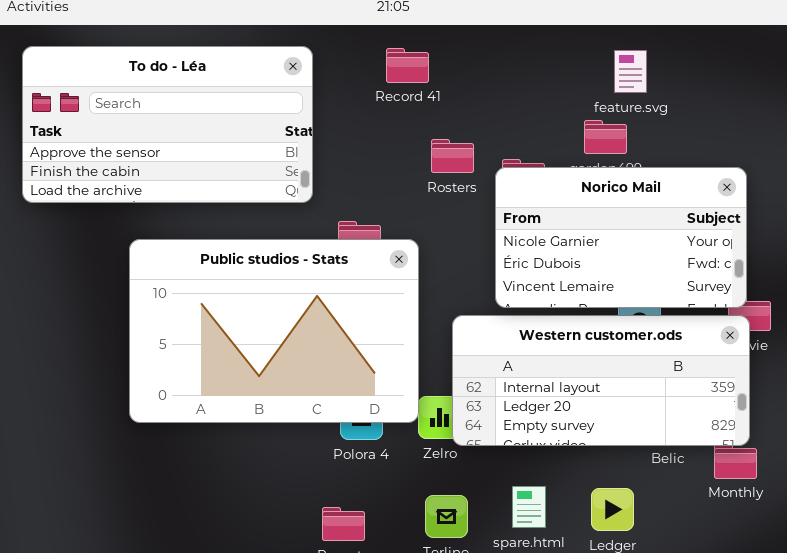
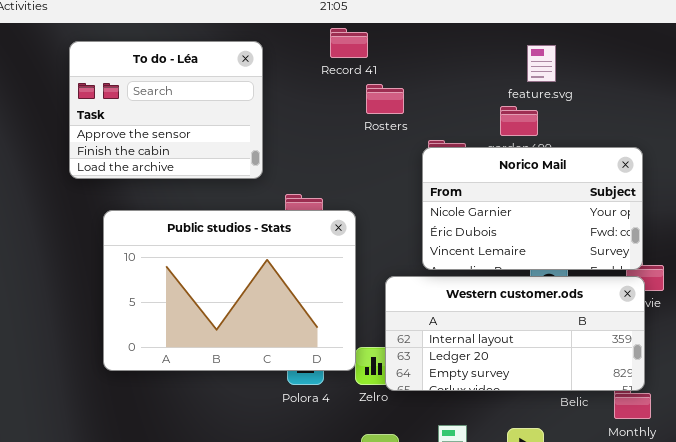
To do - Léa: [22,46,313,203] -> [69,41,263,179], resized
Record 41: [386,48,429,83] -> [330,28,368,58], moved
Rosters: [431,139,474,173] -> [366,84,404,114], moved

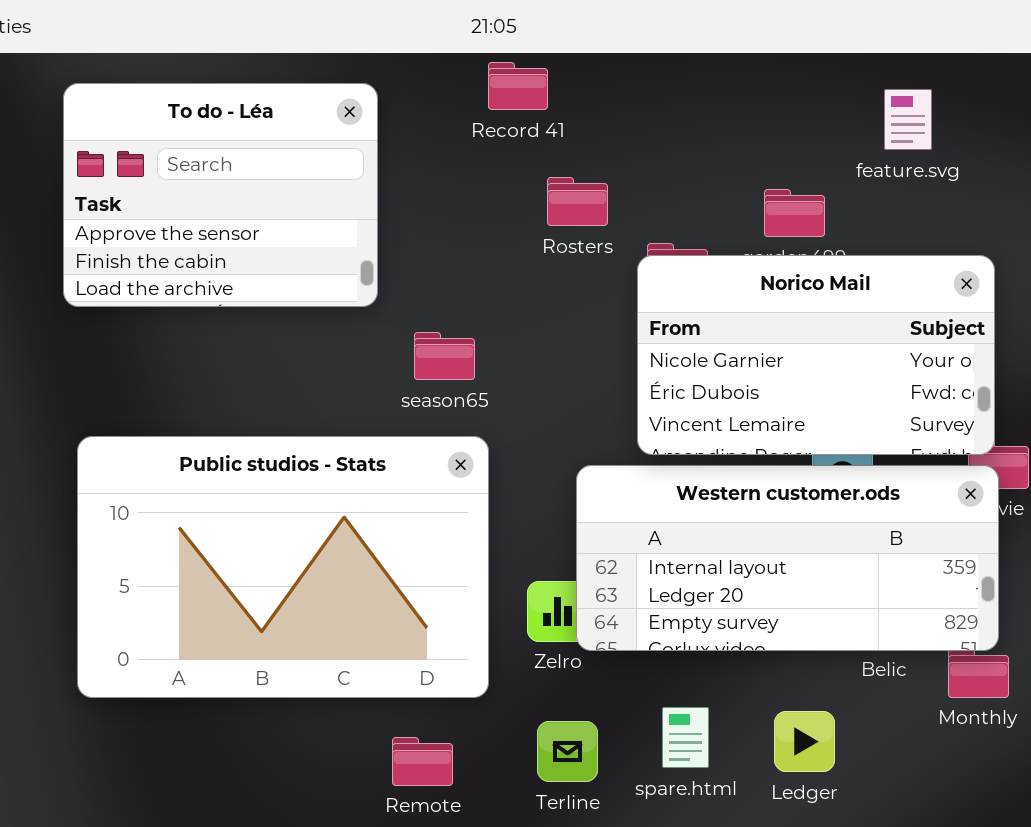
feature.svg: [527,45,556,82] -> [884,89,932,150], moved
Rosters: [366,84,404,114] -> [547,177,608,226], moved
Public studios - Stats: [103,210,356,371] -> [77,436,489,698], moved

